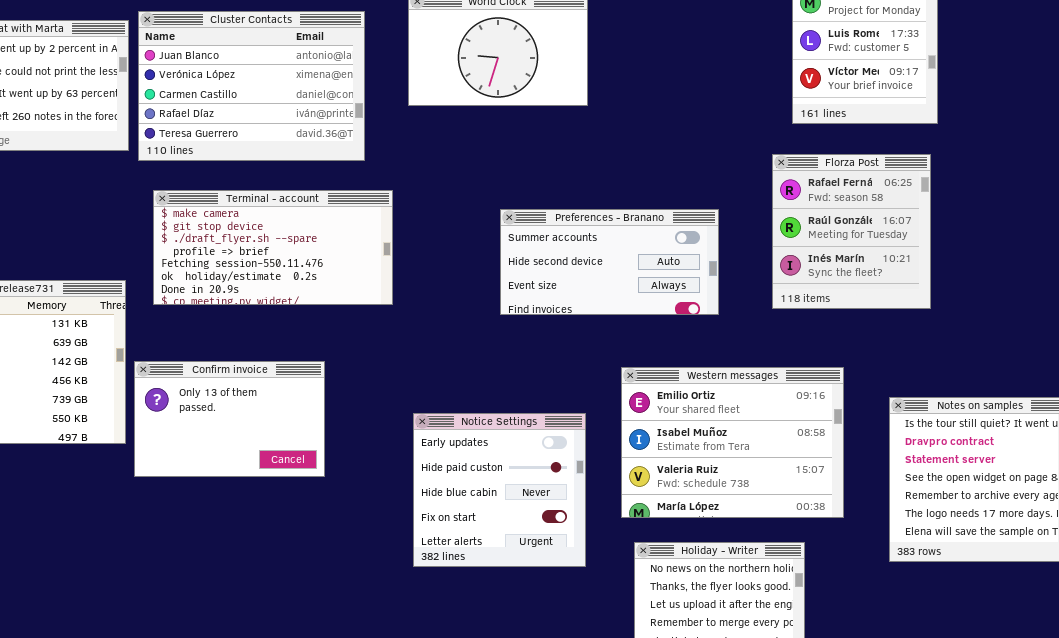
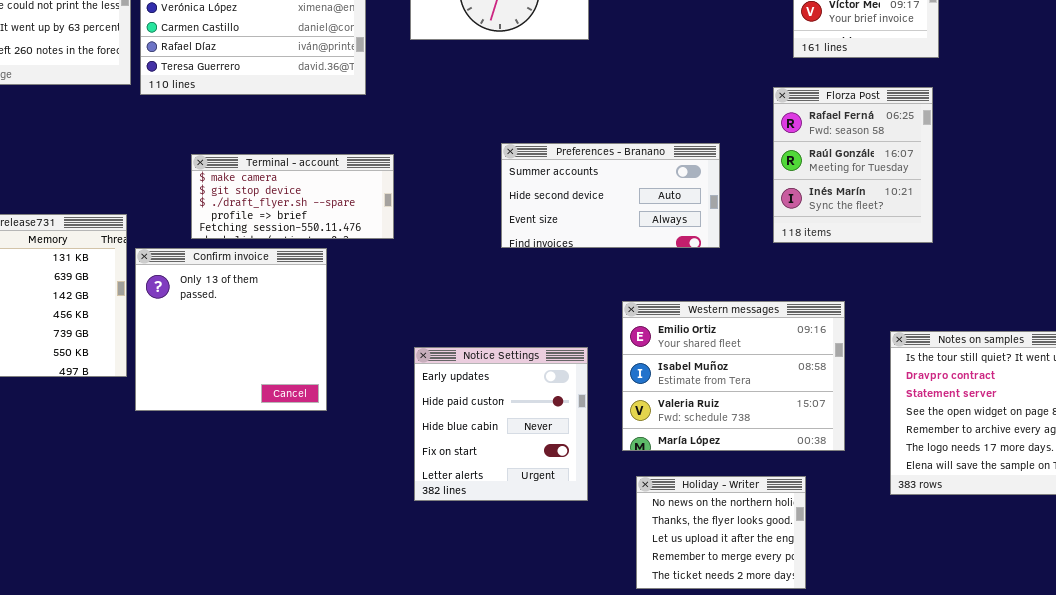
Terminal - account: [153,190,393,305] -> [191,154,394,239], resized
Confirm invoice: [134,361,325,477] -> [135,248,327,411], resized

